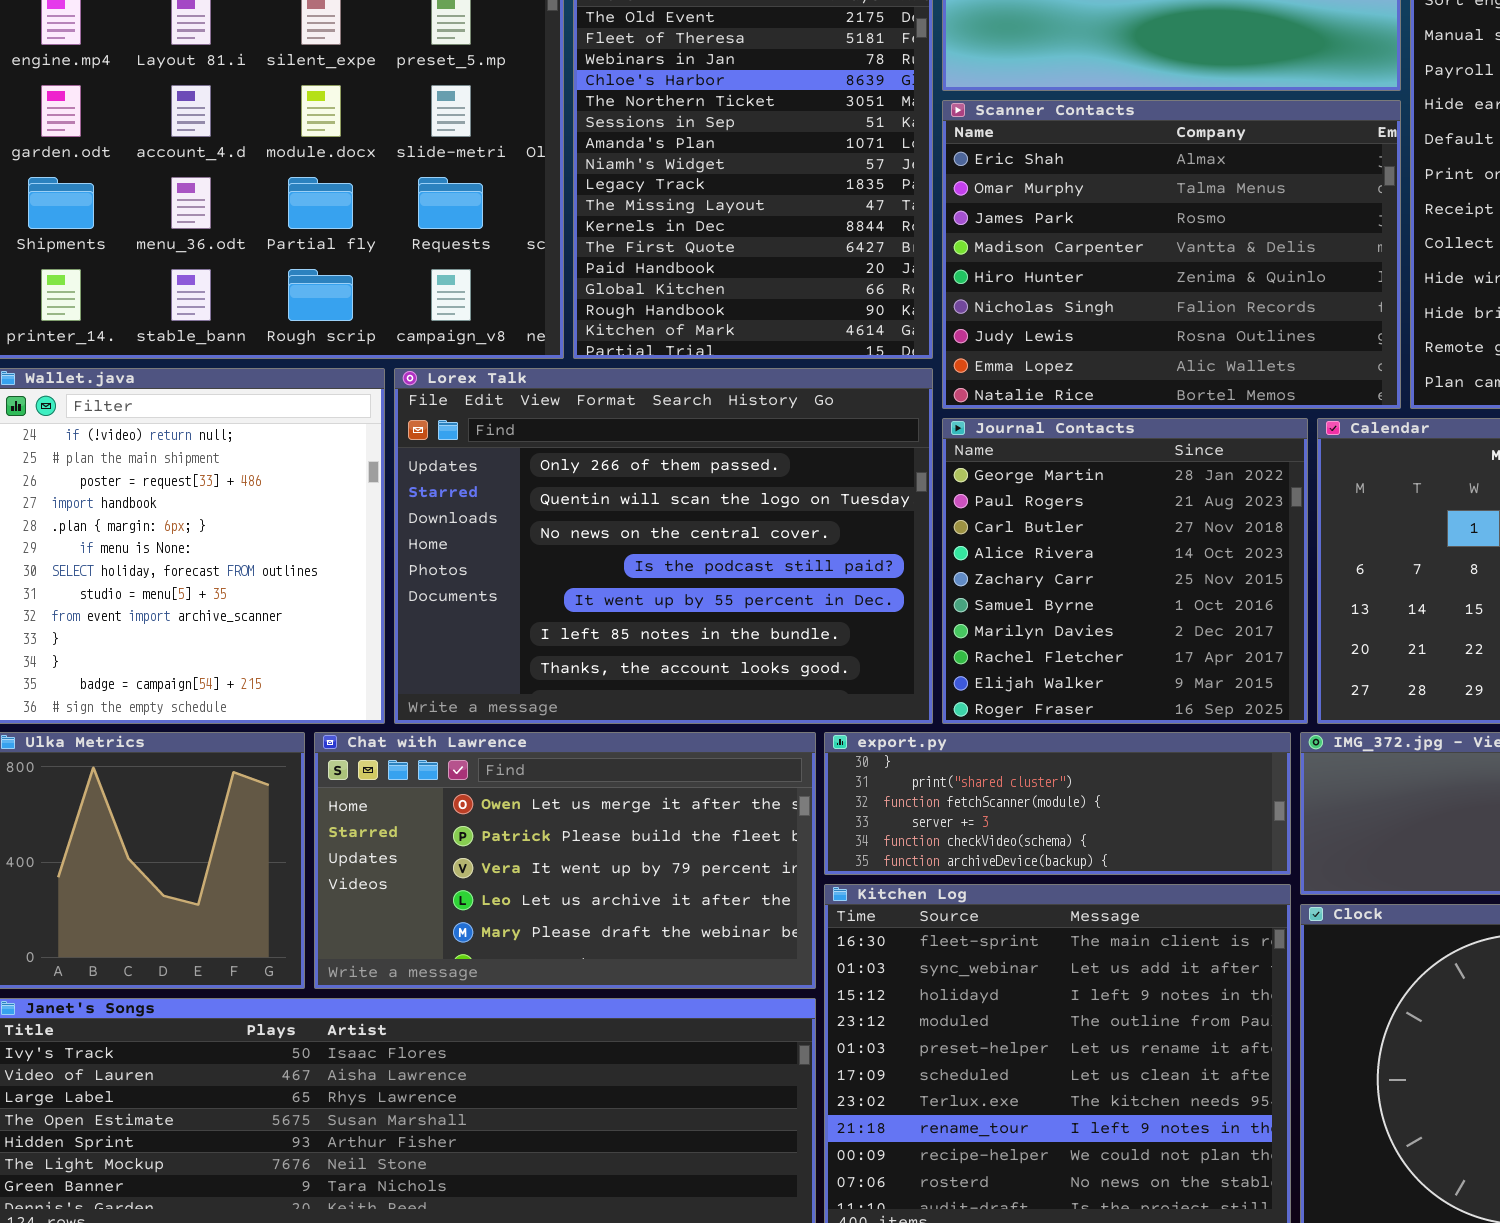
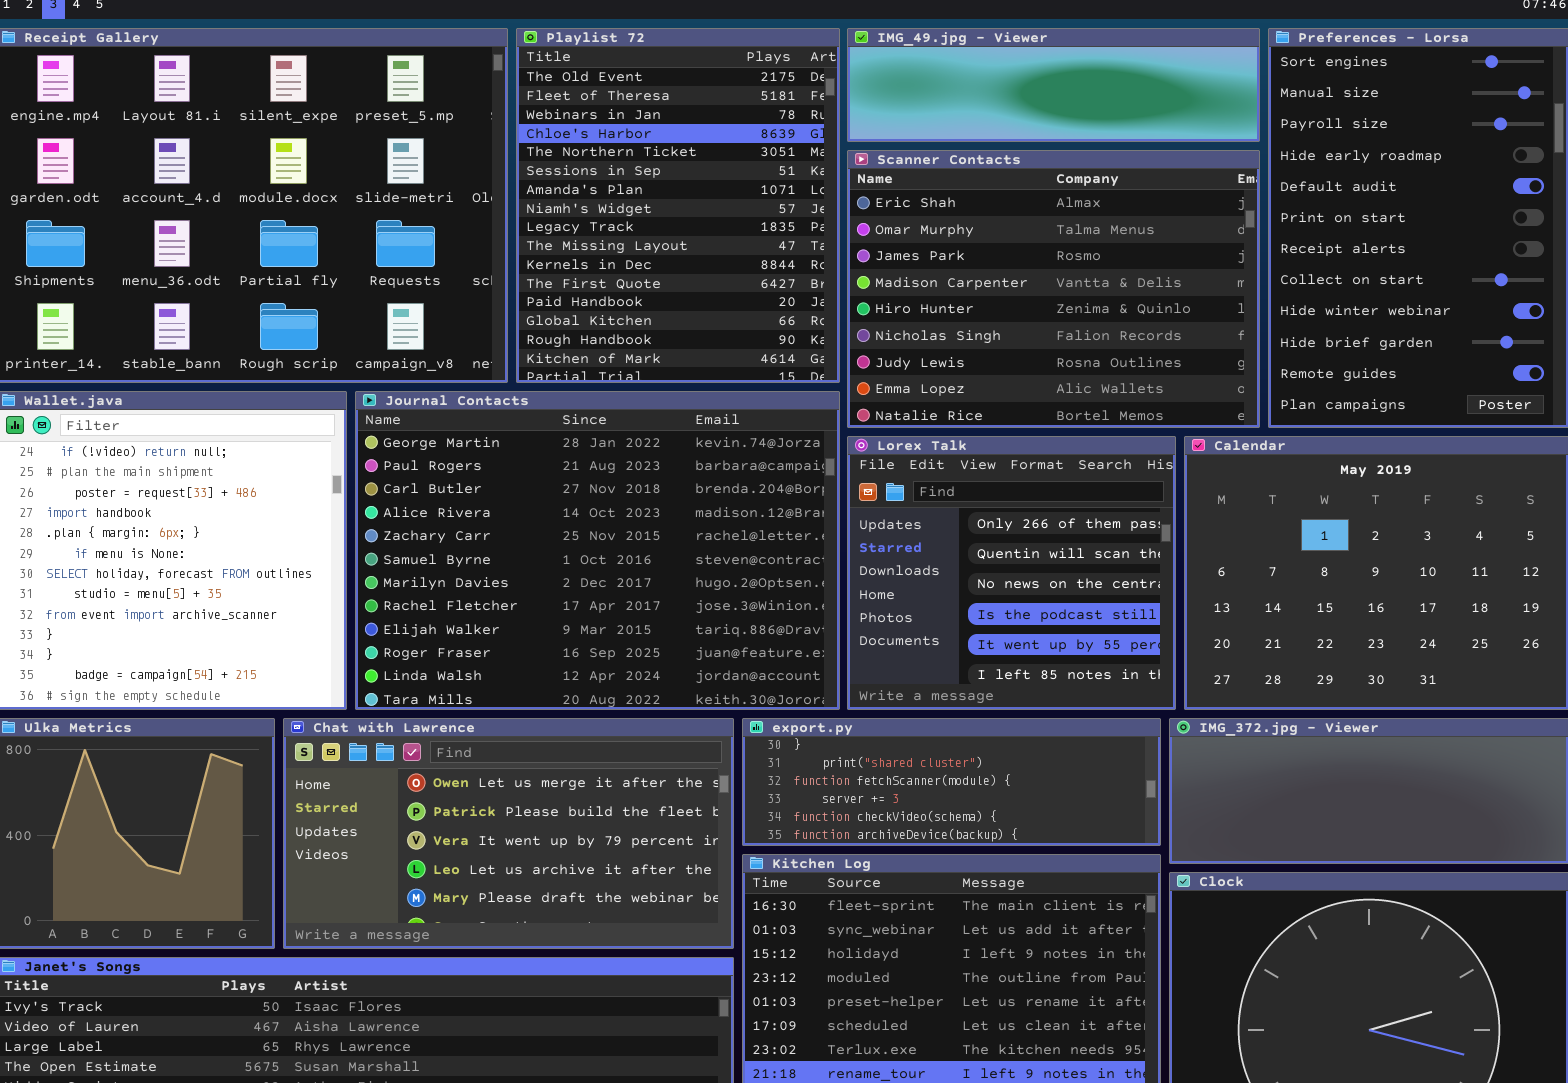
Lorex Talk: [394,368,933,724] -> [847,436,1176,710], moved, resized
Journal Contacts: [942,418,1308,724] -> [355,391,840,710], moved, resized

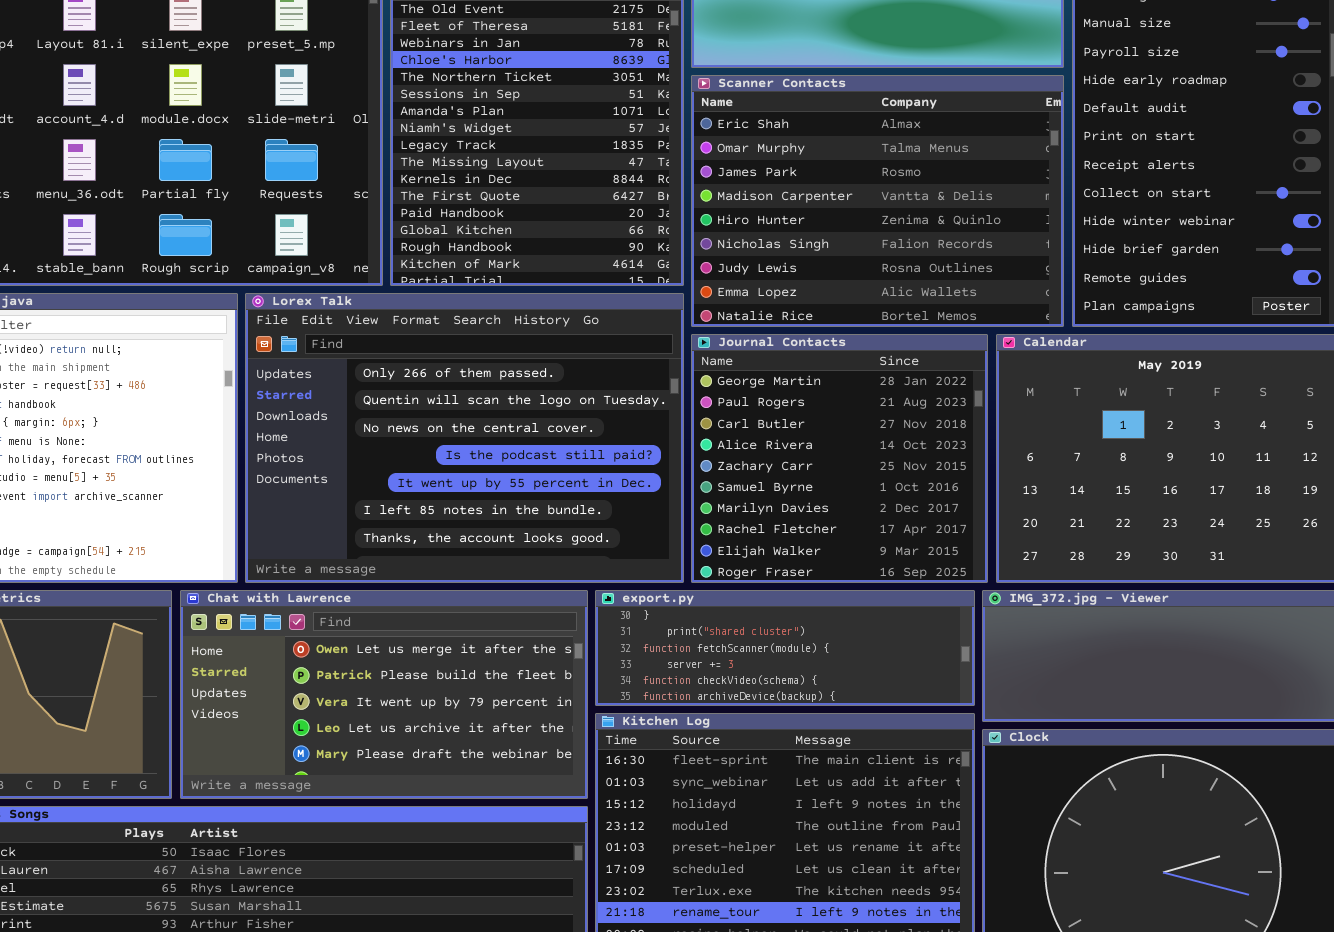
Journal Contacts: [355,391,840,710] -> [691,334,988,583], moved, resized
Lorex Talk: [847,436,1176,710] -> [245,293,684,583], moved, resized

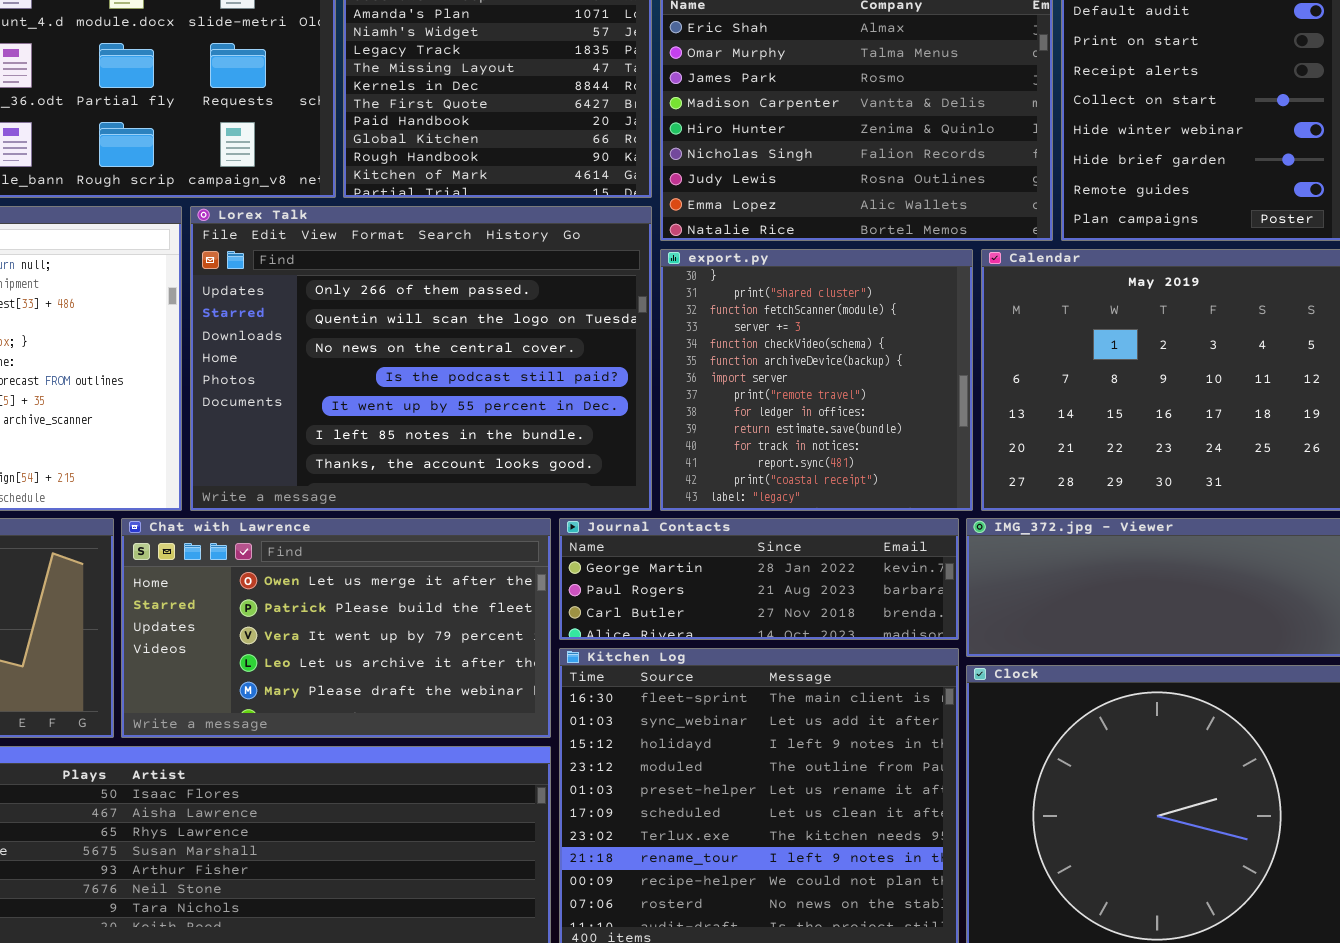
Journal Contacts: [691,334,988,583] -> [559,518,959,640], moved, resized
export.py: [595,590,975,706] -> [660,249,973,511], moved, resized

